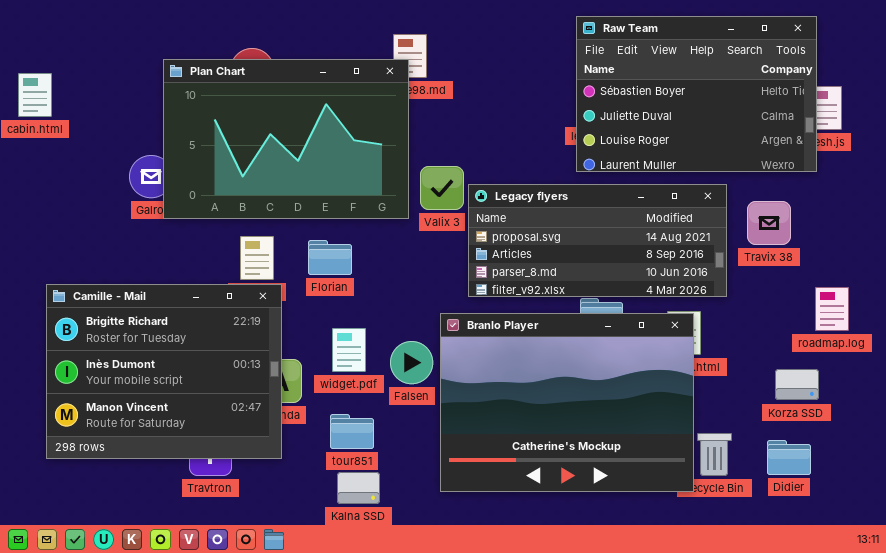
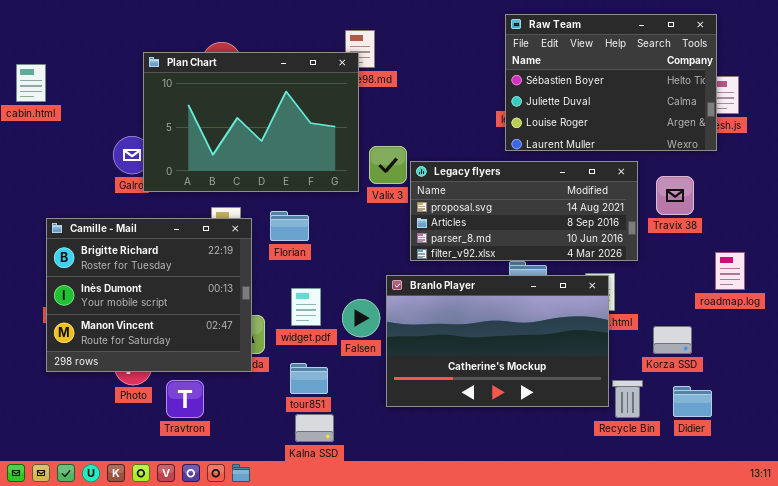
Camille - Mail: [46,284,282,459] -> [46,218,252,372], moved
Branlo Player: [440,313,694,492] -> [386,275,609,407], resized
Korza SSD: [775,369,819,400] -> [653,326,692,354], moved

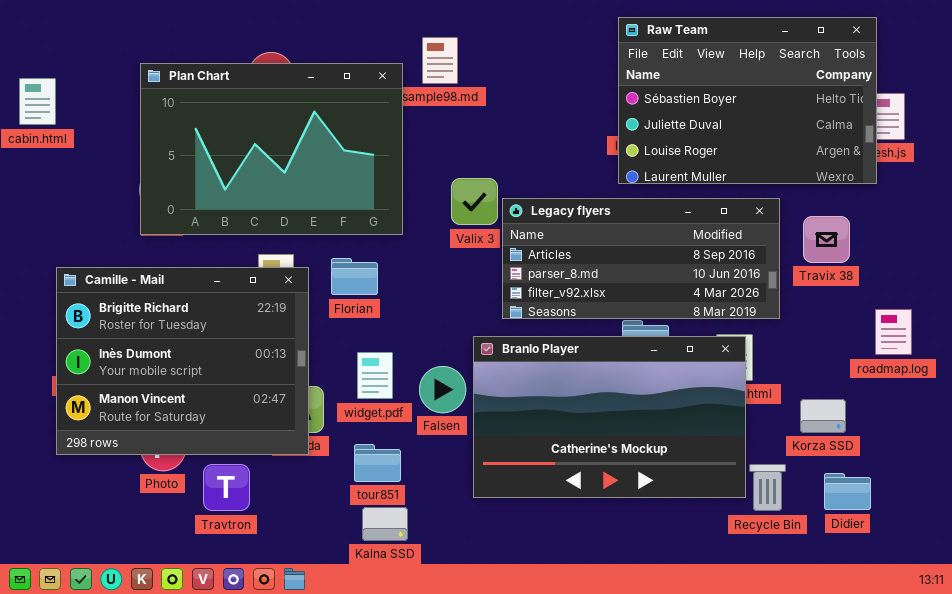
Plan Chart: [143,52,359,192] -> [140,63,403,235], moved
Legacy flyers: [410,161,638,261] -> [502,198,780,319], scrolled down 1 row

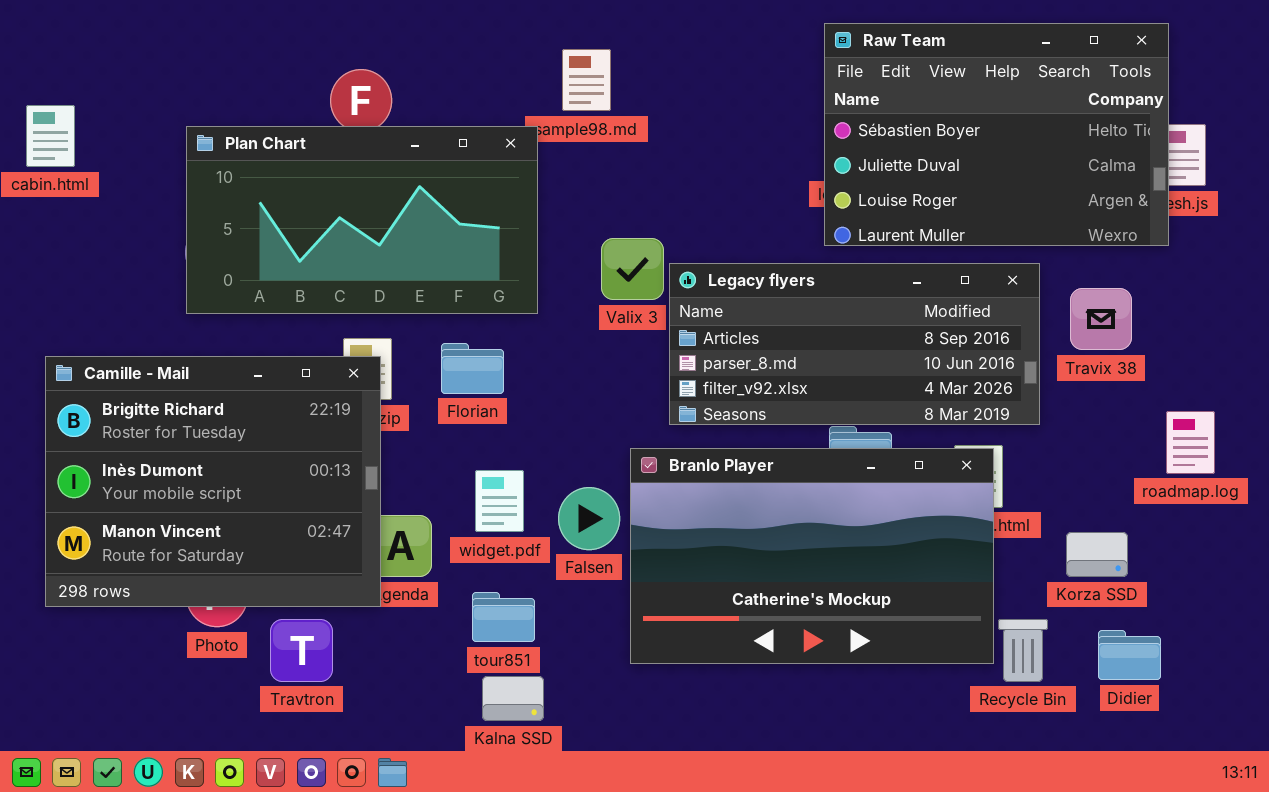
Plan Chart: [140,63,403,235] -> [186,126,538,314], resized
Camille - Mail: [56,267,309,455] -> [45,356,381,607], moved

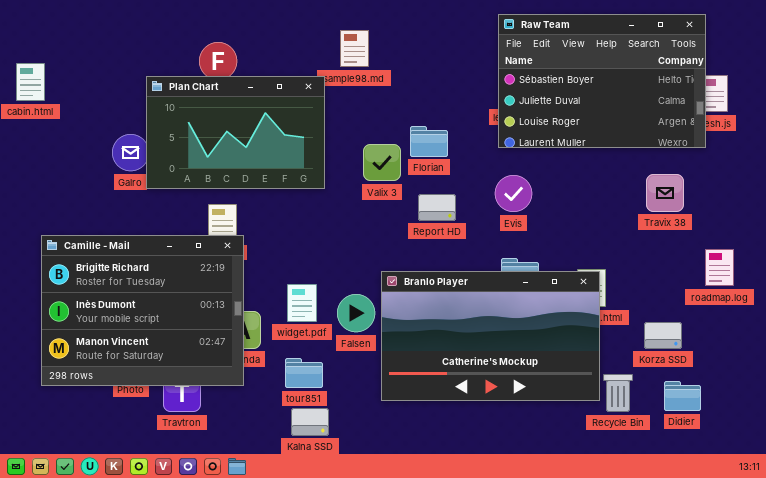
Plan Chart: [186,126,538,314] -> [146,76,325,189], resized
Legacy flyers: [669,263,1040,425] -> none, closed
Florian: [441,343,504,394] -> [410,126,448,157], moved
Camille - Mail: [45,356,381,607] -> [41,235,244,386], moved

